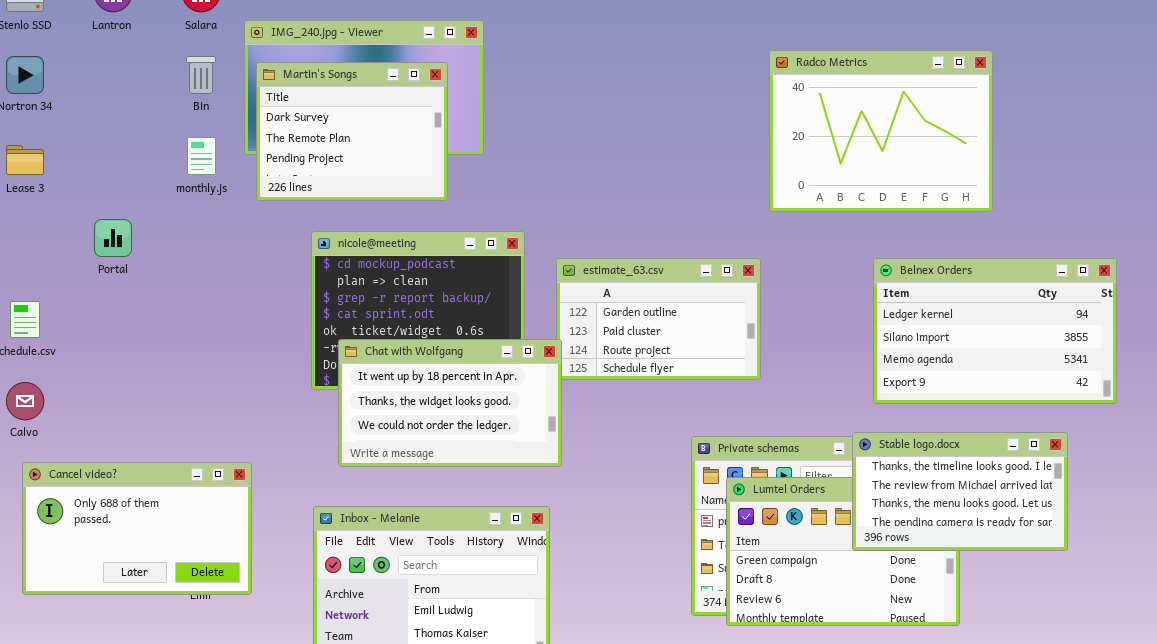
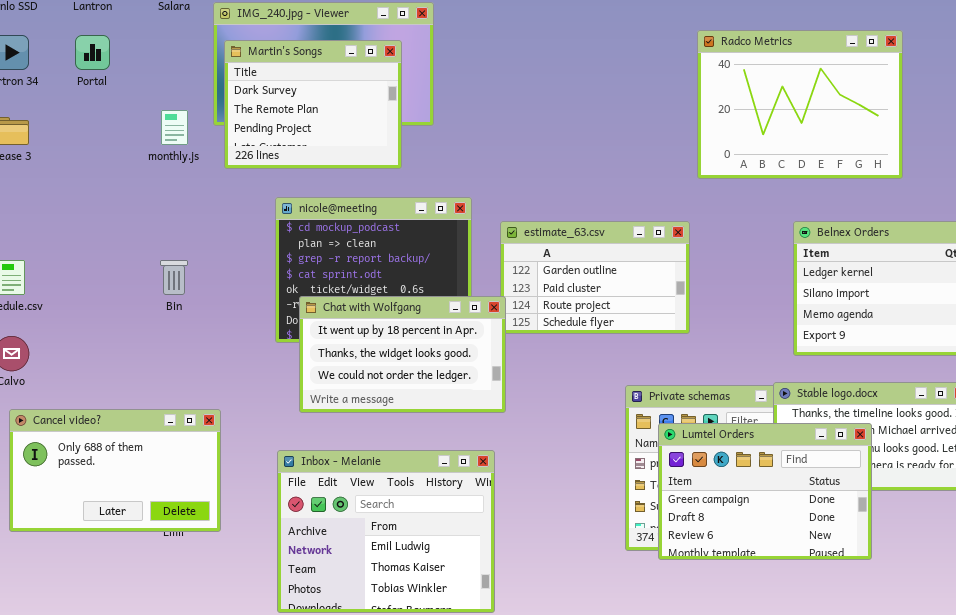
Bin: [186,56,216,94] -> [160,260,188,295], moved
Portal: [94,219,132,257] -> [75,35,110,70], moved
Lumtel Orders: [726,477,960,626] -> [658,423,872,560], raised

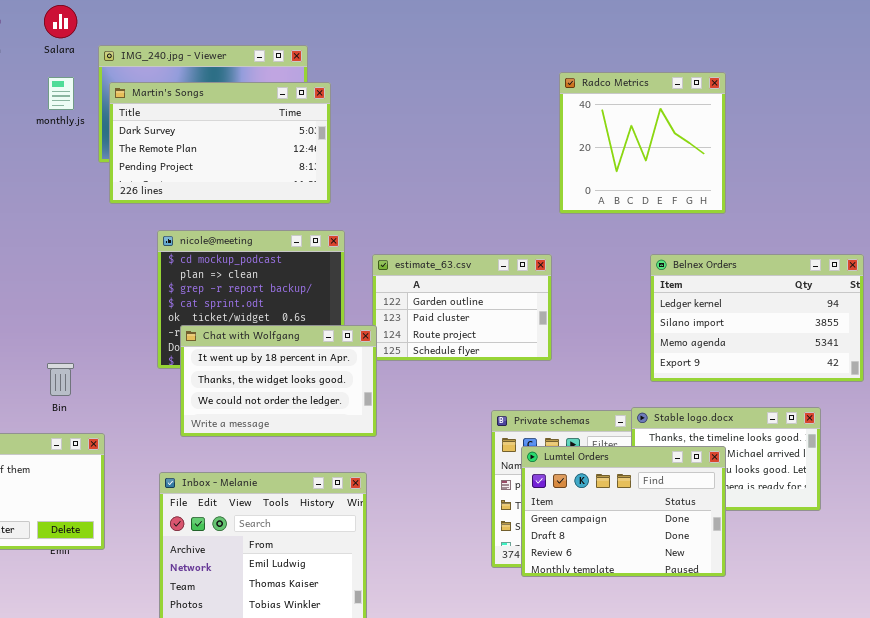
Radco Metrics: [697,30,903,179] -> [559,72,726,214], resized
Martin's Songs: [224,40,402,169] -> [109,82,331,204], resized
monthly.js: [161,110,188,145] -> [48,77,74,110], moved
Bin: [160,260,188,295] -> [47,363,74,396], moved

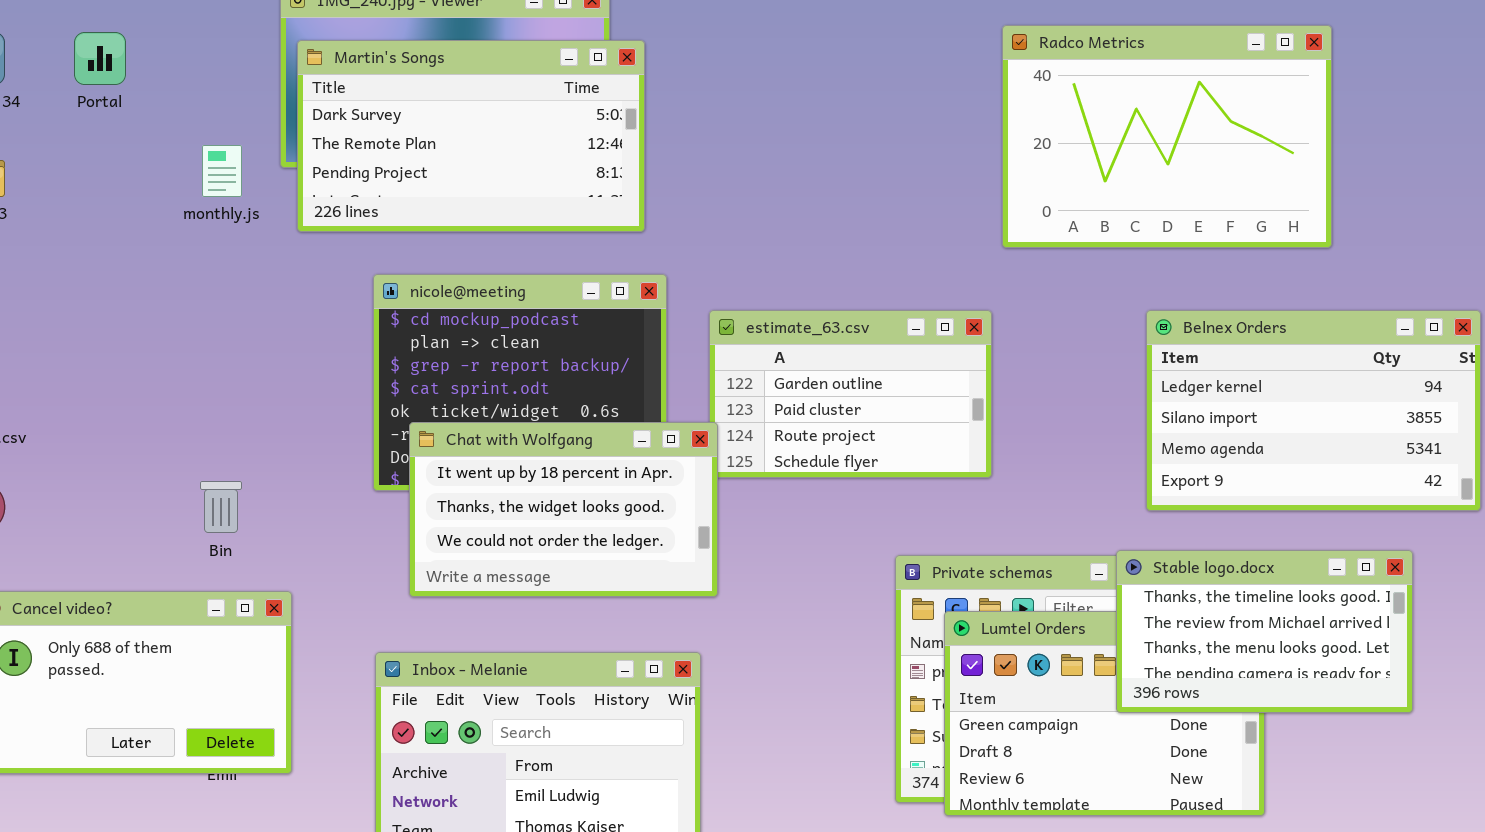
Radco Metrics: [559,72,726,214] -> [1002,25,1332,248], resized
monthly.js: [48,77,74,110] -> [202,145,242,197], moved
Stable logo.docx: [631,407,821,511] -> [1116,550,1413,713], raised

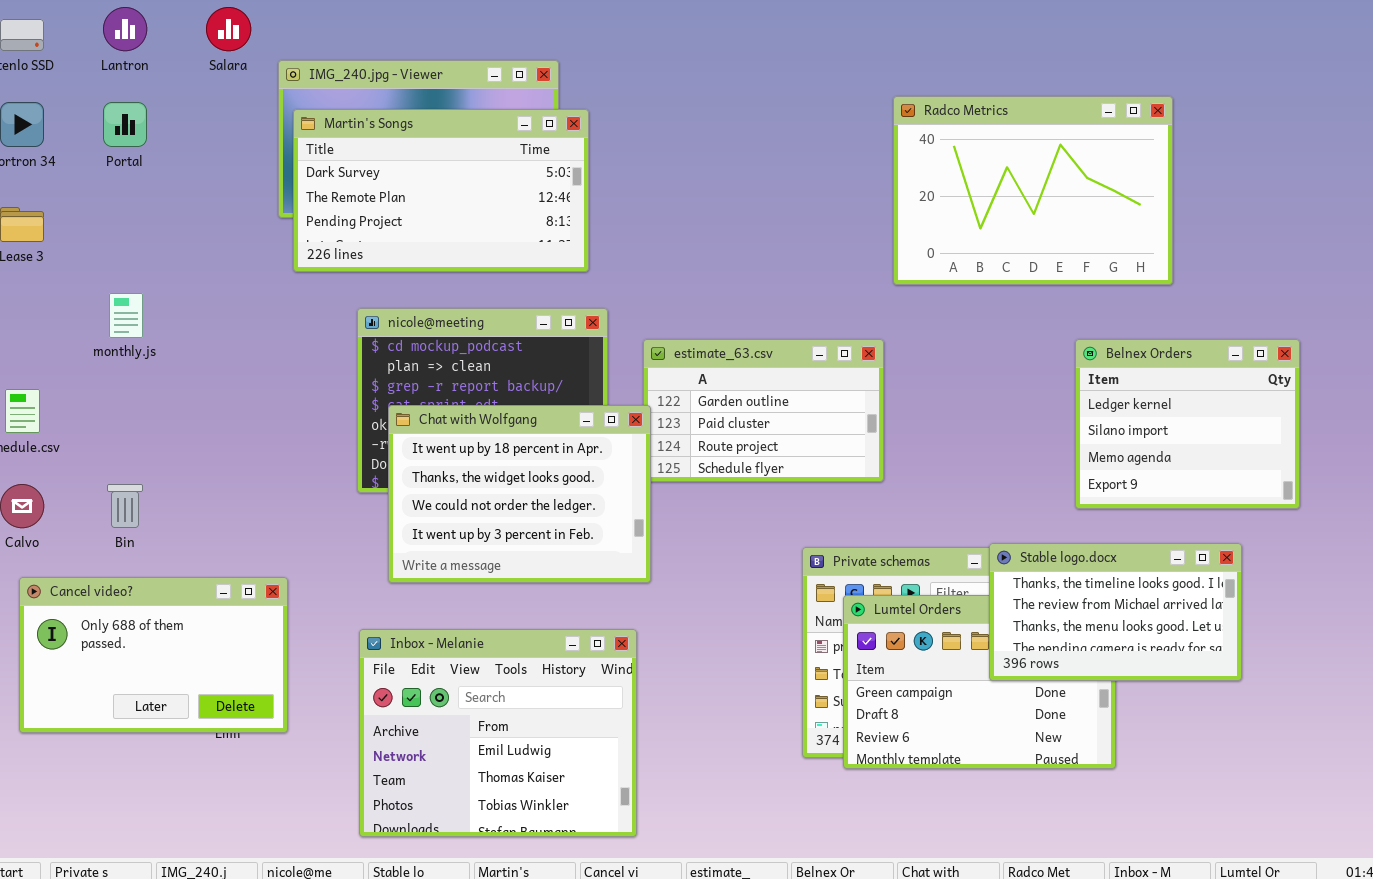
monthly.js: [202,145,242,197] -> [109,293,143,338], moved
Belnex Orders: [1146,310,1481,511] -> [1075,339,1300,509], resized
Chat with Wolfgang: [409,422,718,597] -> [388,405,651,583], resized
Bin: [200,481,242,533] -> [107,484,143,528], moved

